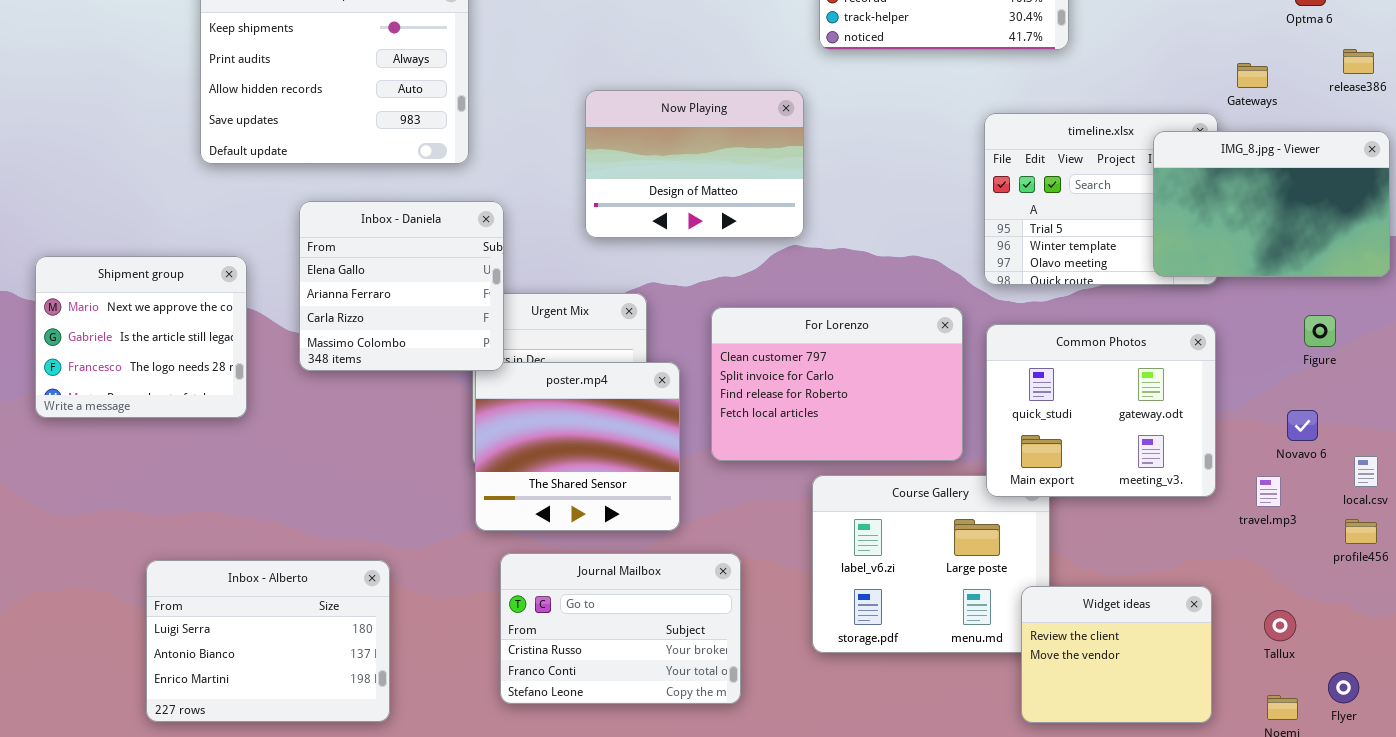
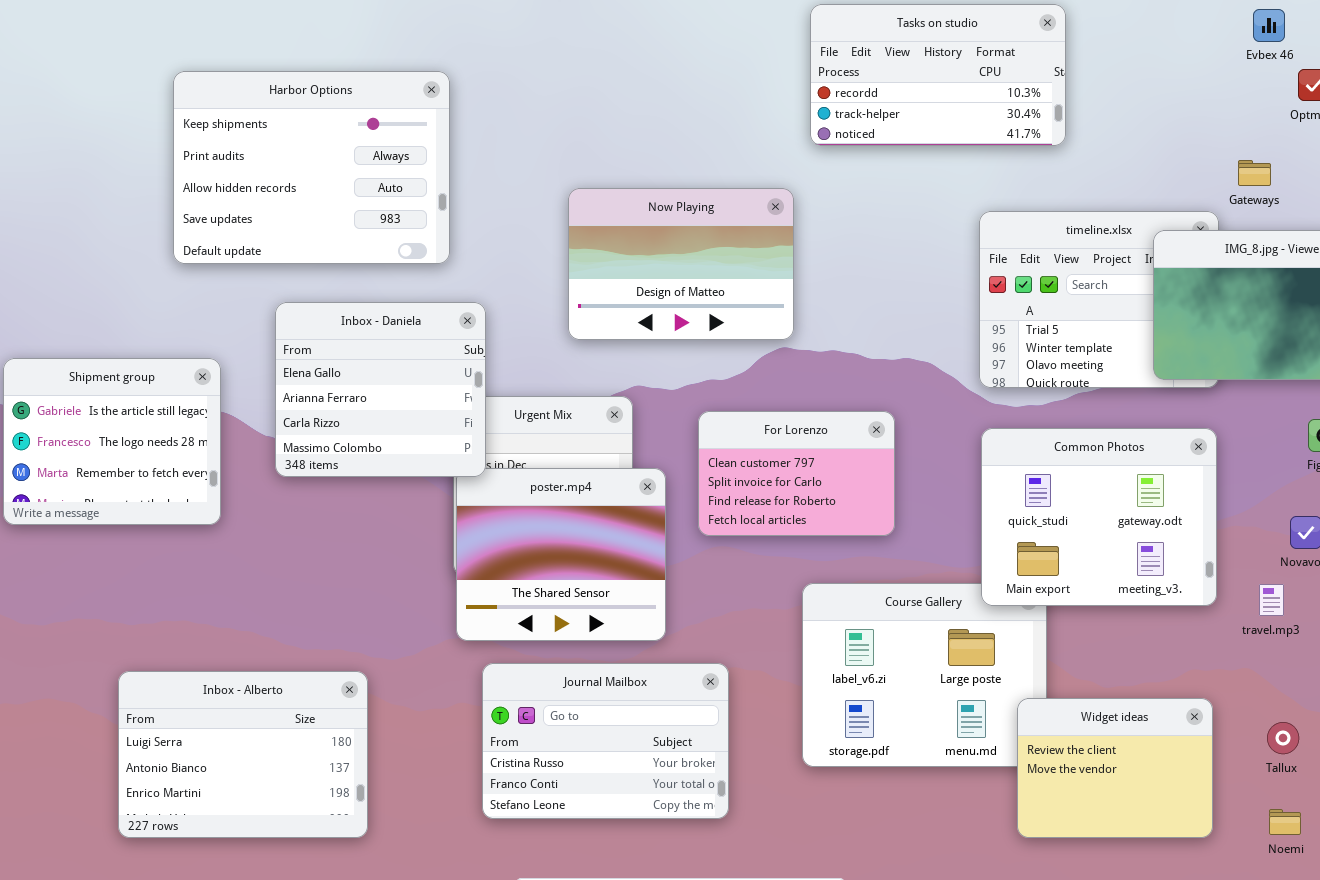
Shipment group: [35,256,247,418] -> [3,358,221,525], scrolled down 1 row
For Lorenzo: [711,307,963,461] -> [698,411,895,536], resized

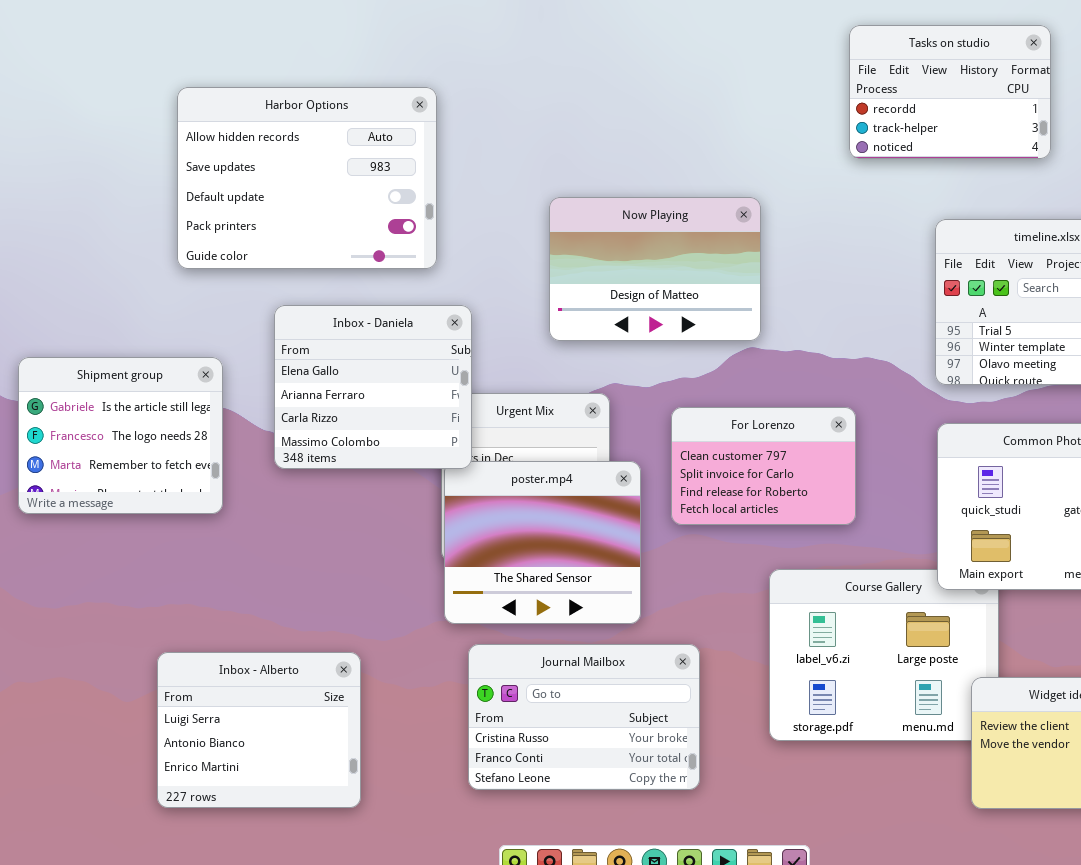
Tasks on studio: [810,4,1066,146] -> [849,25,1051,159], moved, resized
Harbor Options: [173,71,450,264] -> [177,87,437,269], scrolled down 2 rows
Inbox - Alberto: [118,671,368,838] -> [157,652,361,808], resized

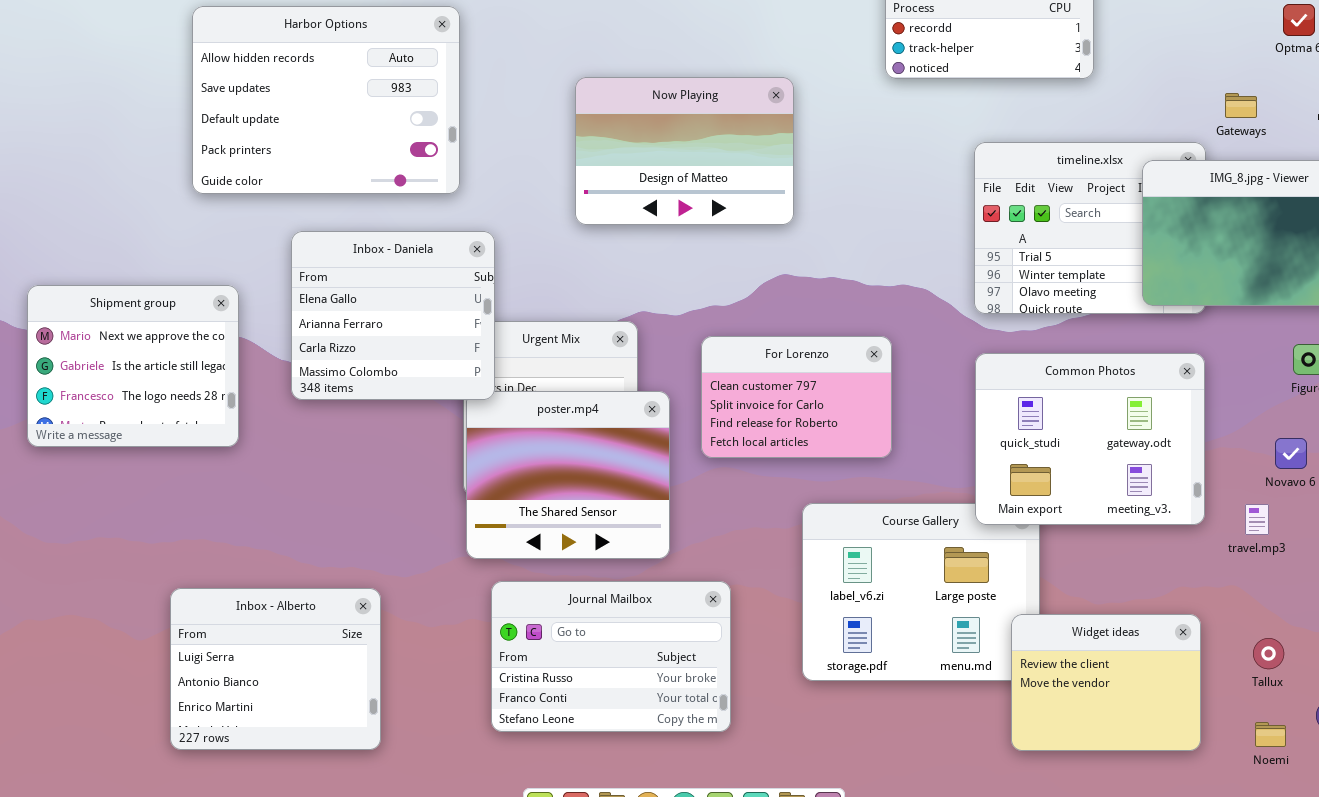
Now Playing: [549,197,761,341] -> [575,77,794,225], moved
Shipment group: [18,357,223,514] -> [27,285,239,447], scrolled up 1 row

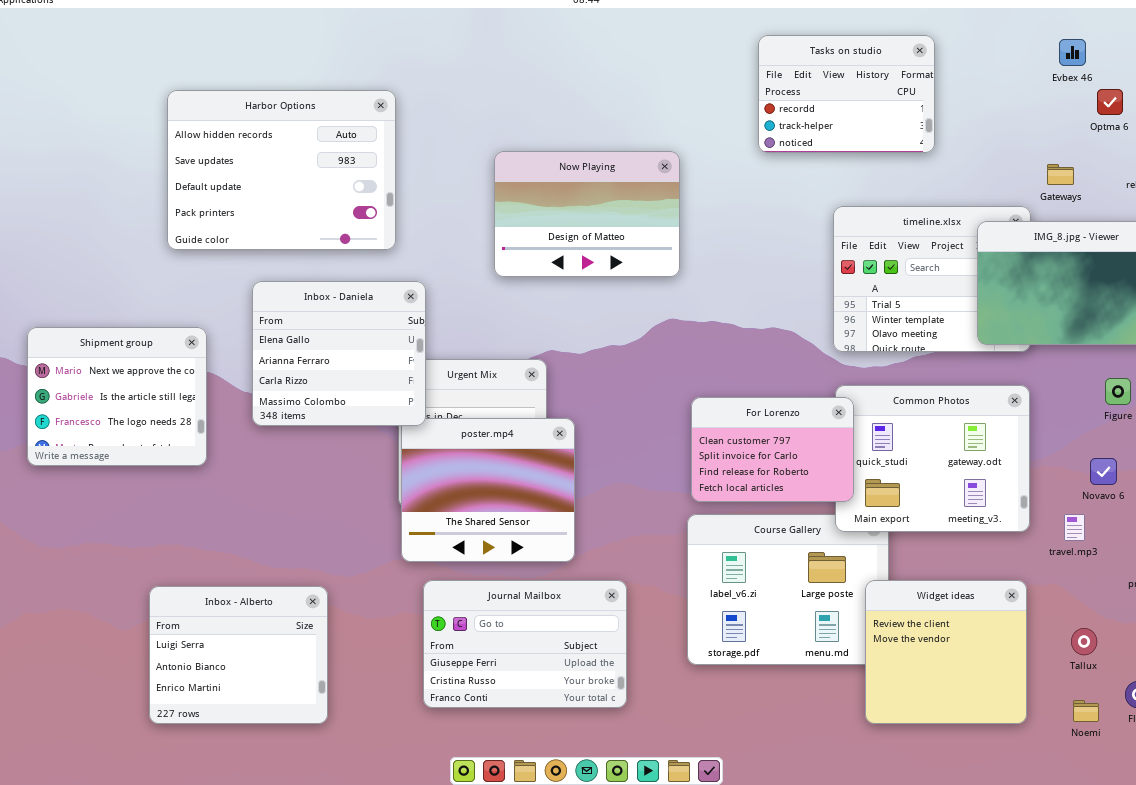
For Lorenzo: [701,336,892,458] -> [691,397,854,502], moved
Journal Mailbox: [491,581,731,732] -> [423,580,627,708], scrolled up 1 row
Widget ideas: [1011,614,1201,751] -> [865,580,1027,724], resized

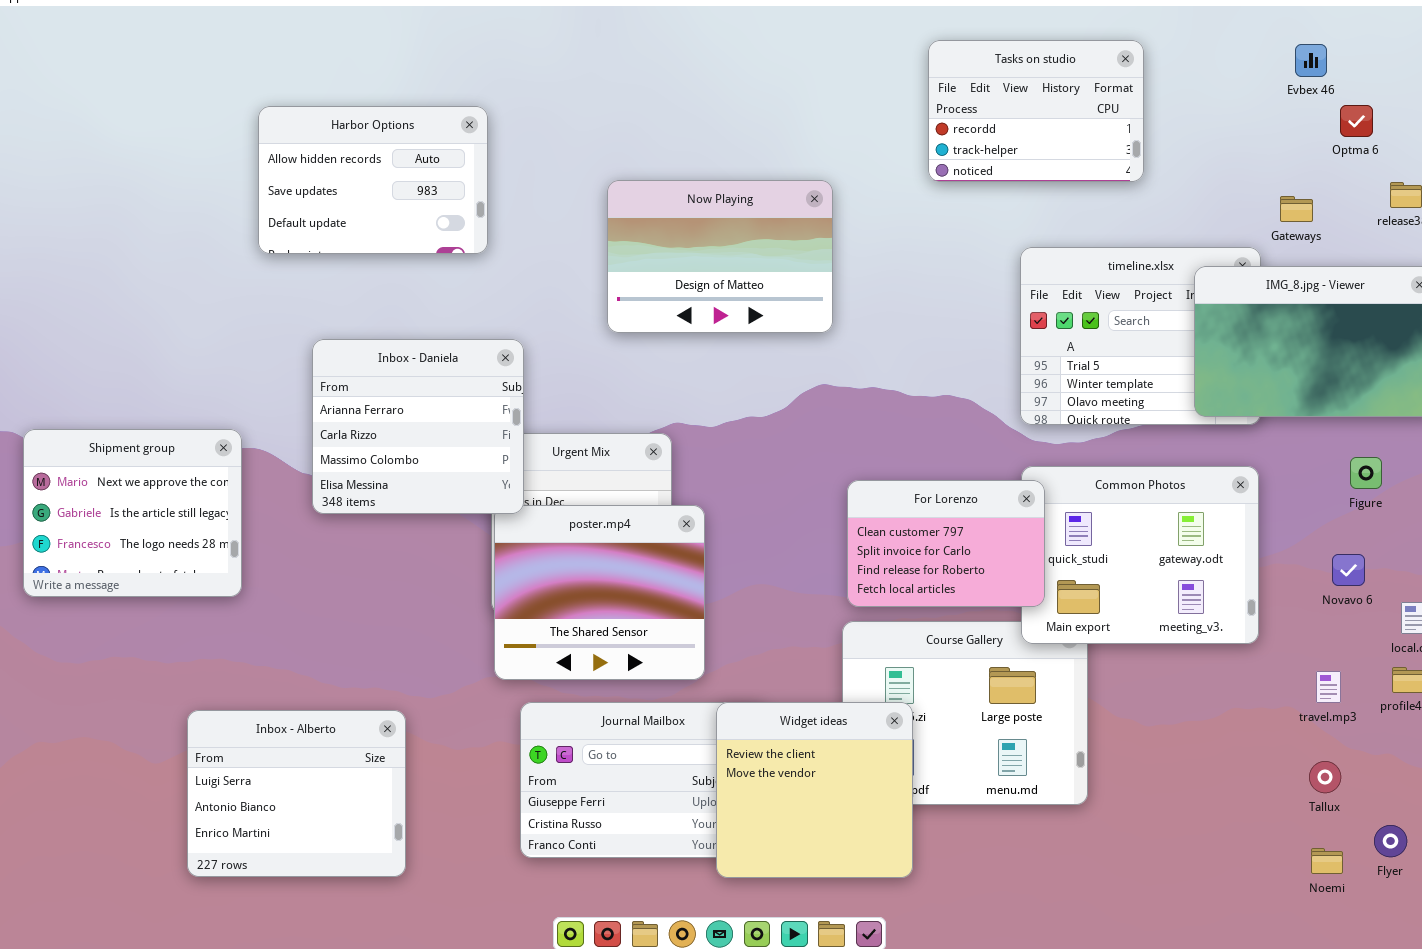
Harbor Options: [167,90,396,250] -> [258,106,488,254], resized
Inbox - Daniela: [252,281,426,426] -> [312,339,524,514], scrolled down 1 row
Shipment group: [27,327,207,466] -> [23,429,242,597], moved
travel.mp3: [1064,514,1085,541] -> [1316,671,1341,703], moved
Widget ideas: [865,580,1027,724] -> [716,702,913,878], moved

